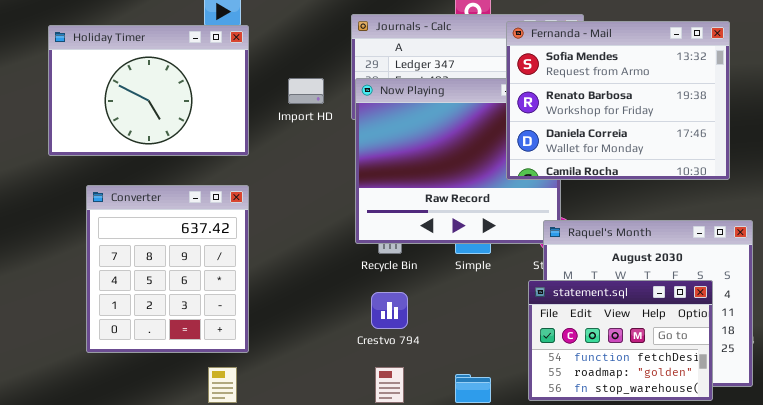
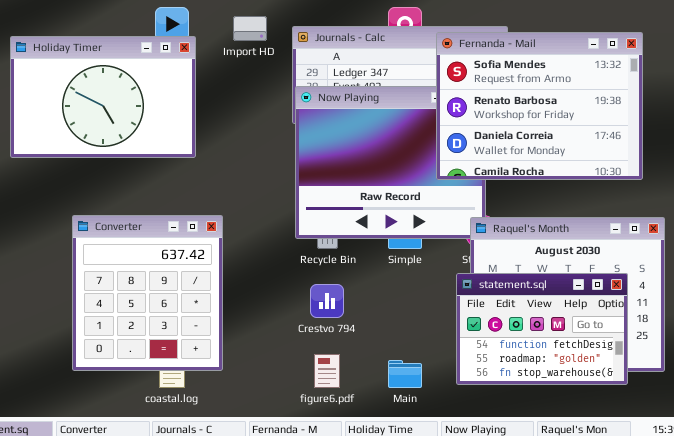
Import HD: [288,78,324,104] -> [233,16,267,41], moved
Converter: [86,185,249,353] -> [72,215,223,371], moved

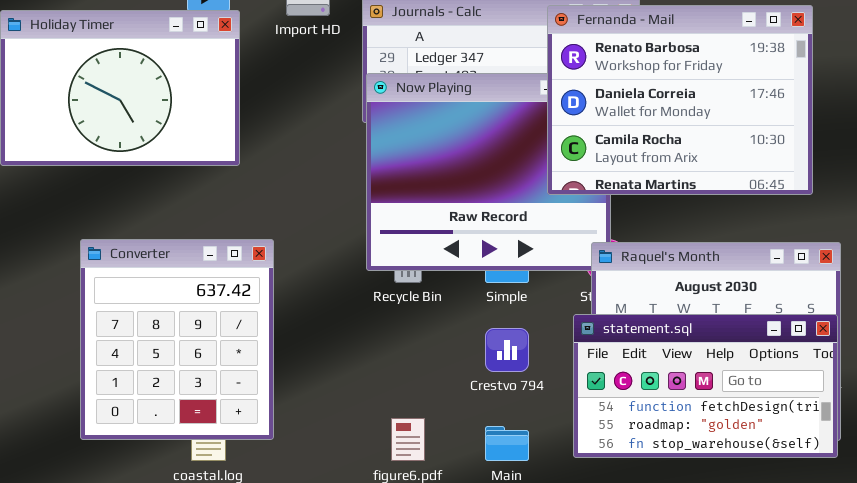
Fernanda - Mail: [436,32,643,180] -> [547,5,813,195], scrolled down 1 row
statement.sql: [456,273,628,385] -> [573,314,838,458], resized
Crestvo 794: [310,284,344,318] -> [485,328,529,372], moved

